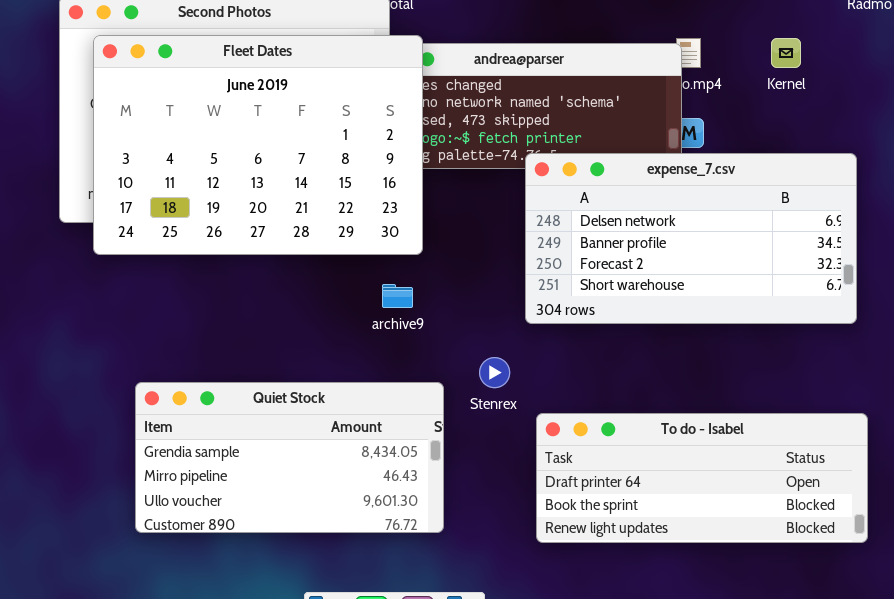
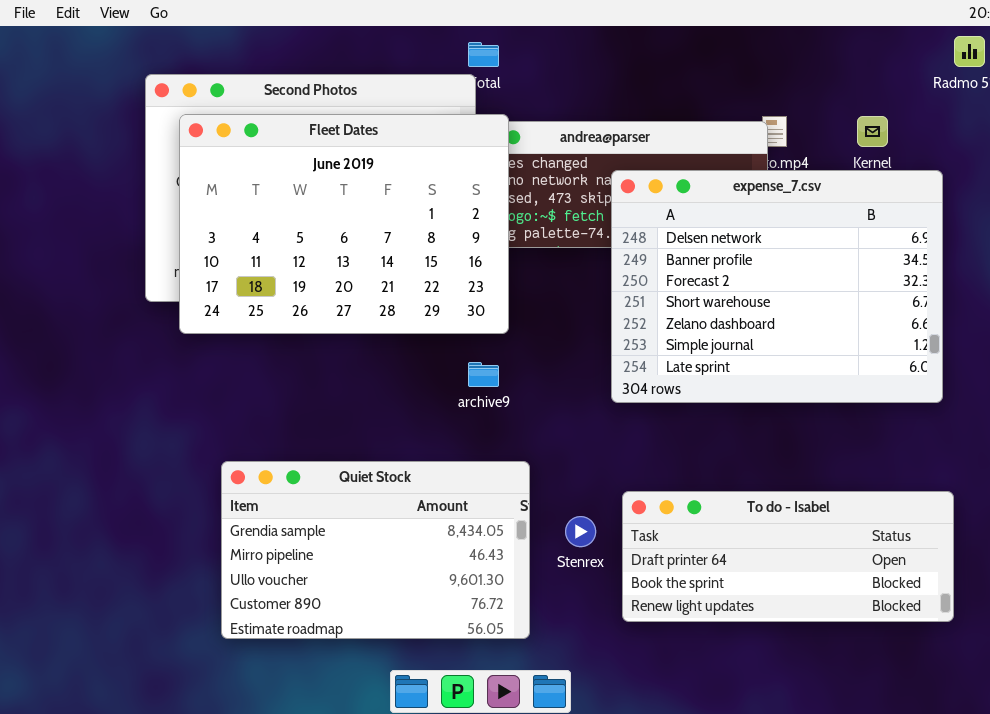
expense_7.csv: [525,153,857,324] -> [611,170,943,403], resized
Stenrex: [479,357,510,388] -> [565,516,596,547], moved
Quiet Stock: [135,382,444,533] -> [221,461,530,639], resized

